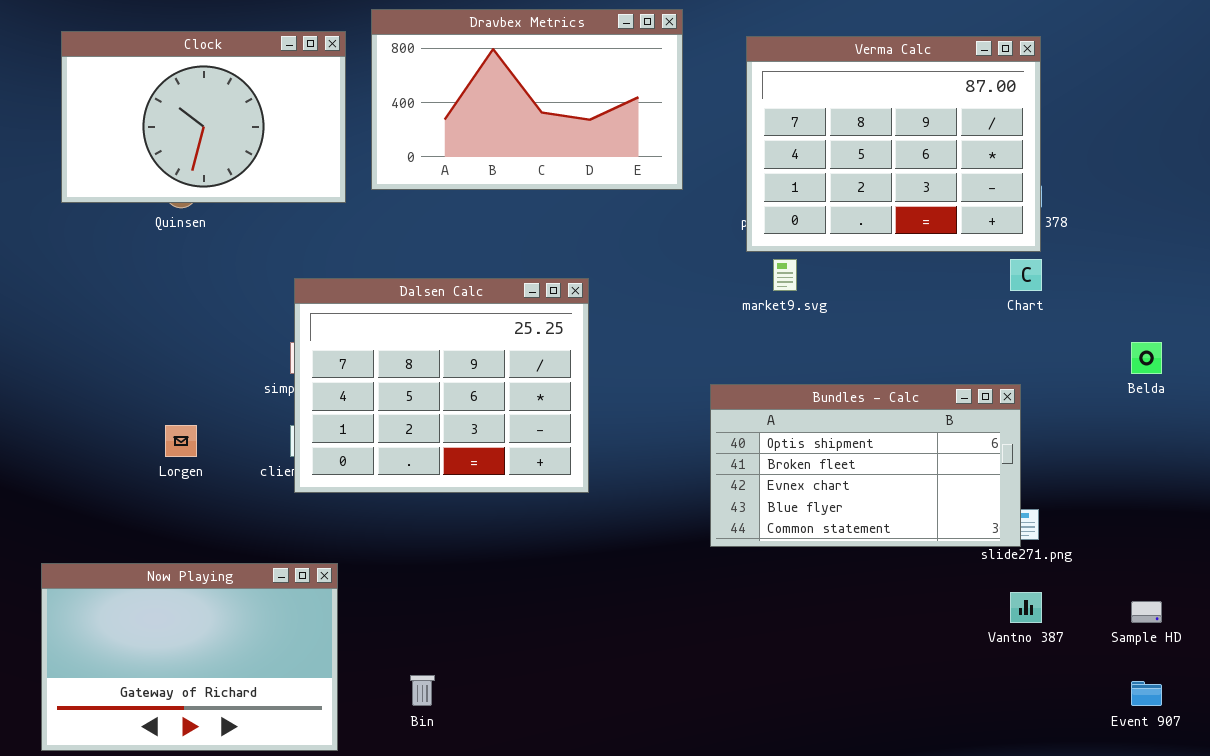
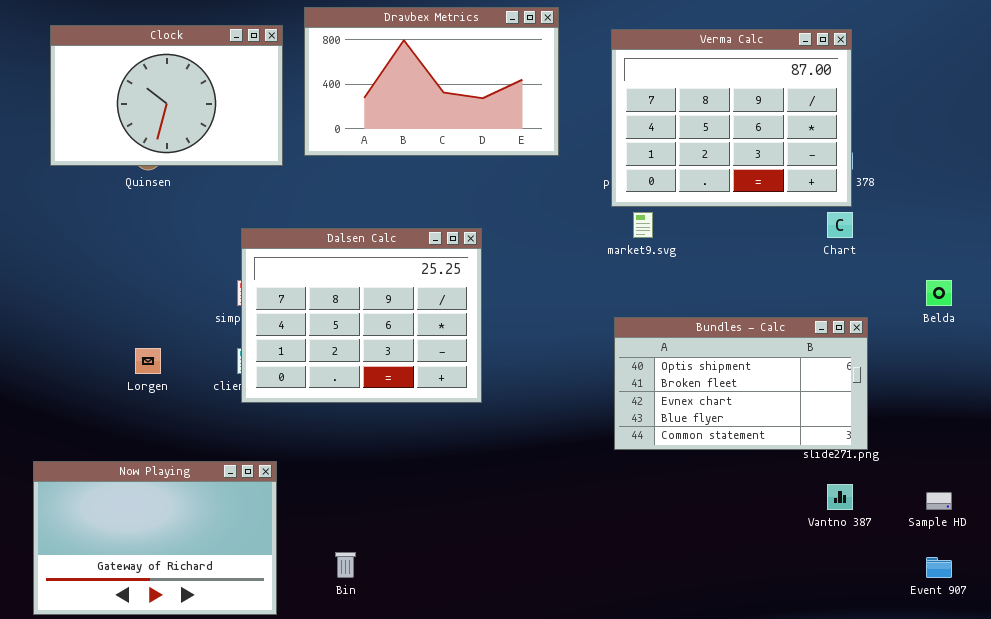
Bundles - Calc: [710,384,1021,547] -> [614,317,868,450], moved

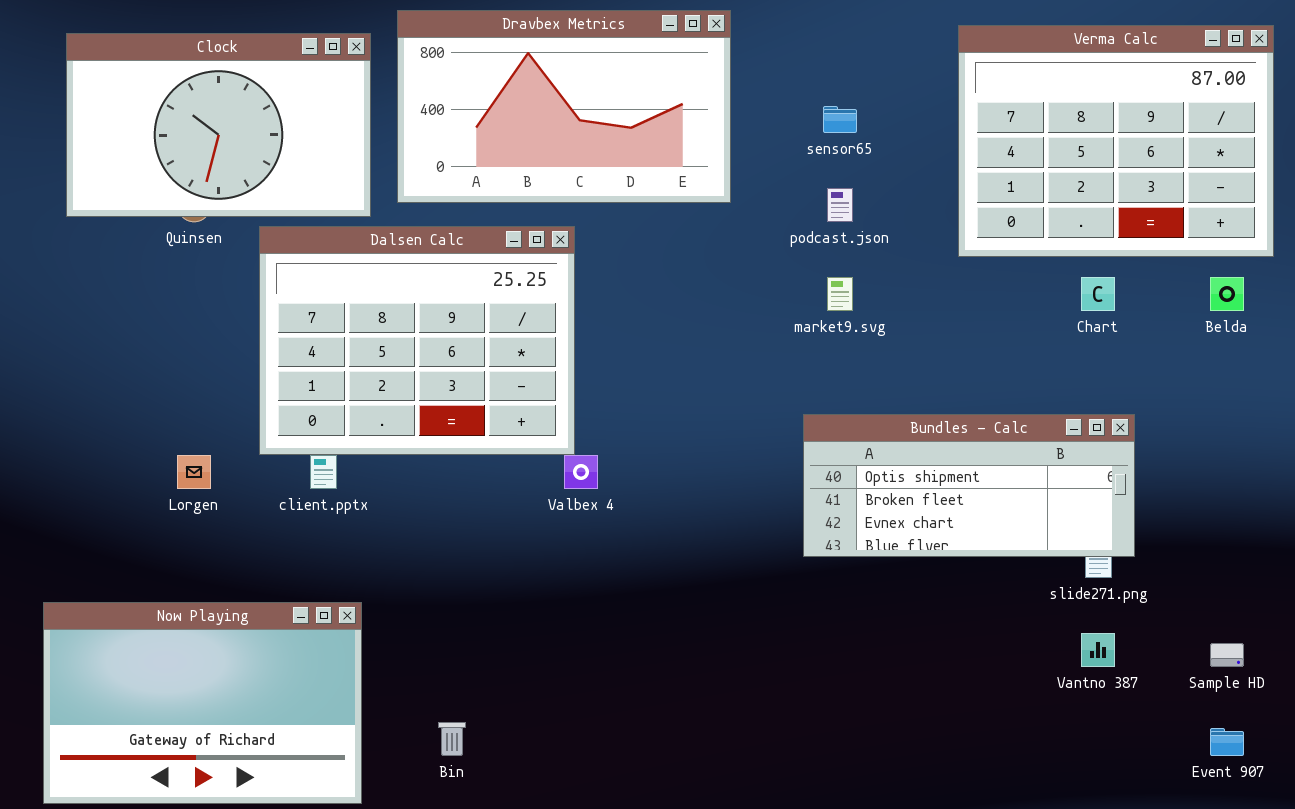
Verma Calc: [611,29,852,207] -> [958,25,1274,257], moved
Dalsen Calc: [241,228,482,403] -> [259,226,575,455], moved
Belda: [926,280,952,306] -> [1210,277,1244,311], moved
Bundles - Calc: [614,317,868,450] -> [803,414,1135,557], resized

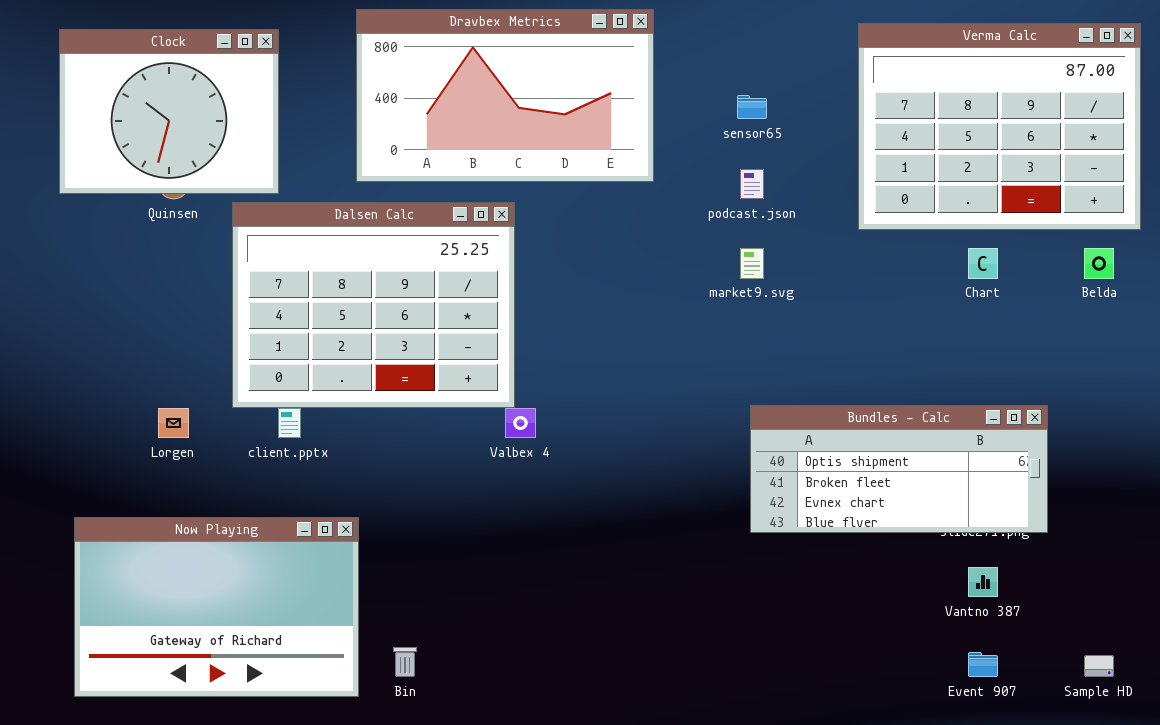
Clock: [66,33,371,217] -> [59,29,279,194], resized
Bundles - Calc: [803,414,1135,557] -> [750,405,1048,533], moved
Now Playing: [43,602,362,804] -> [74,517,359,697], moved
Sample HD: [1210,643,1244,667] -> [1084,655,1114,677], moved
Event 907: [1210,728,1244,756] -> [968,652,998,677], moved

